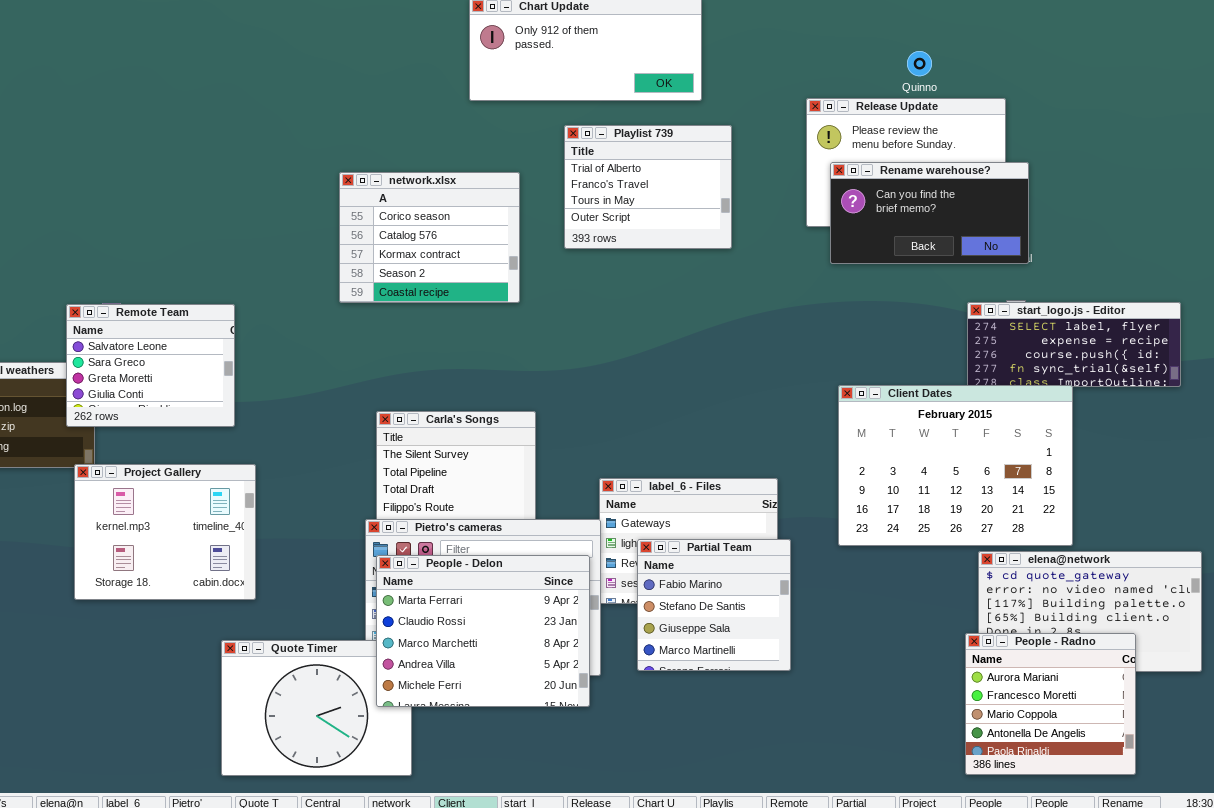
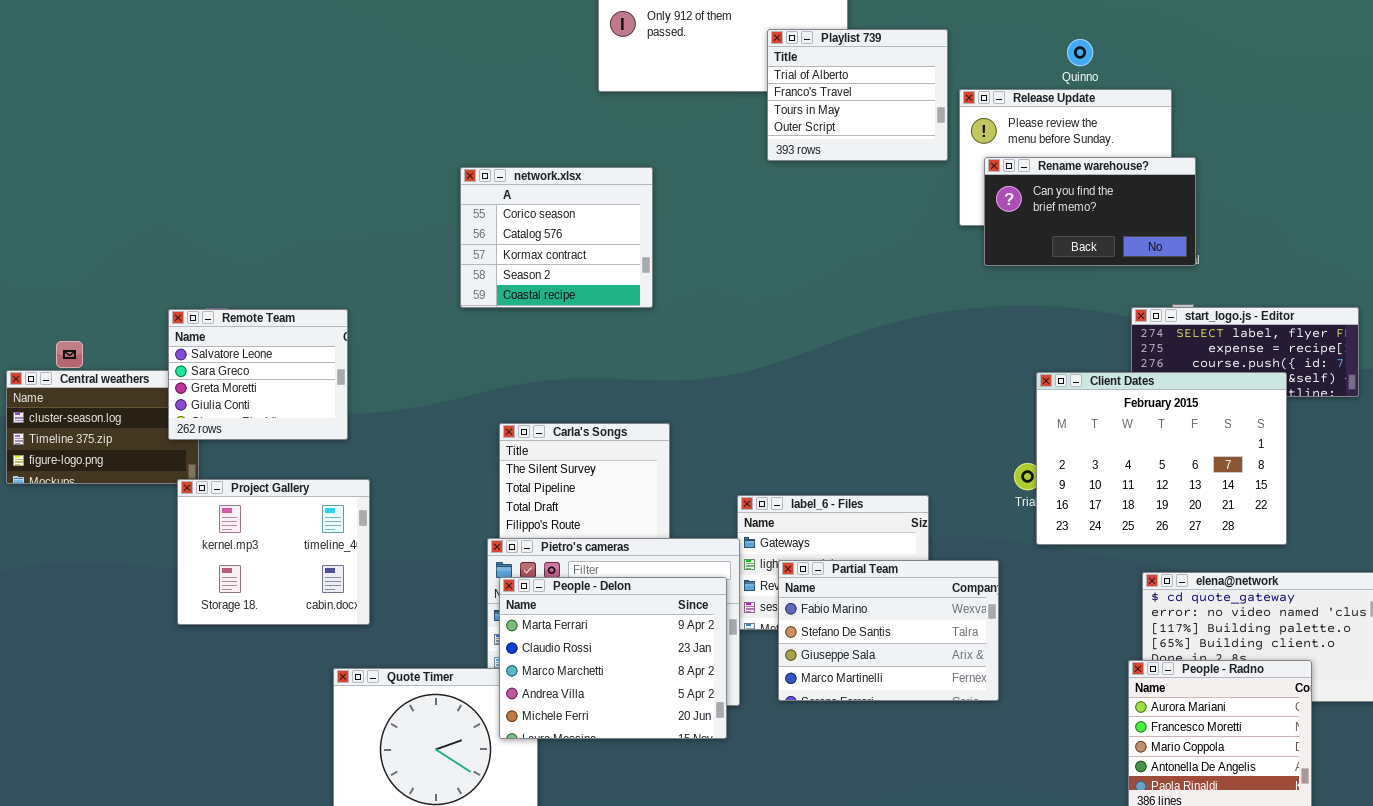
Playlist 739: [564,125,732,249] -> [767,29,948,161], moved
Client Dates: [838,385,1073,546] -> [1036,372,1287,545], moved
Partial Team: [637,539,791,671] -> [778,560,999,701], resized

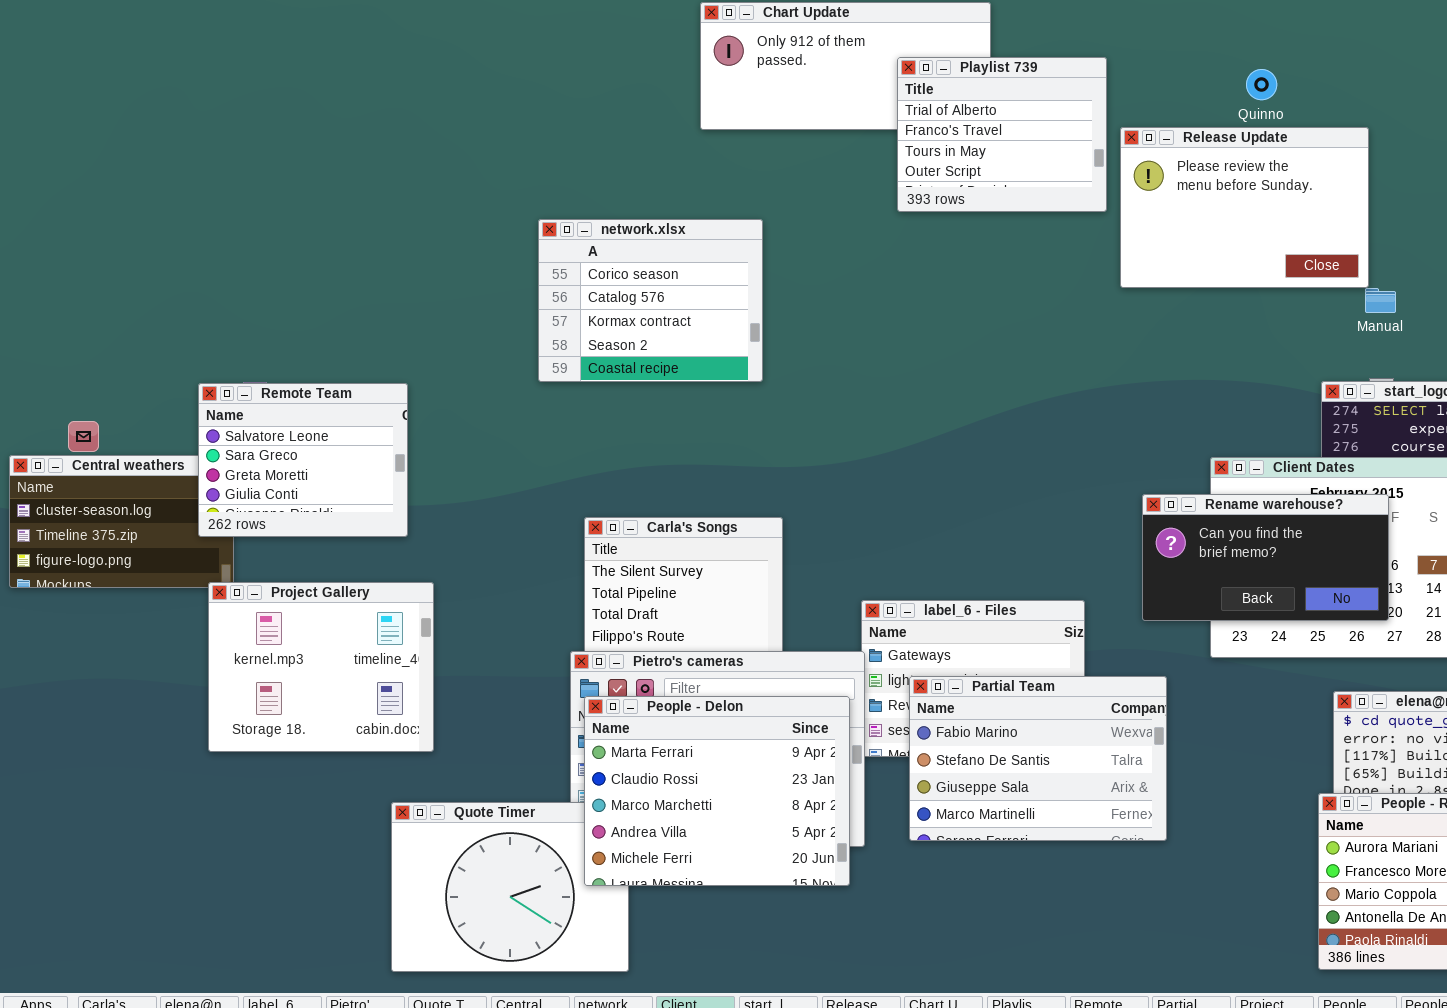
Rename warehouse?: [984,157,1196,266] -> [1142,494,1389,621], moved

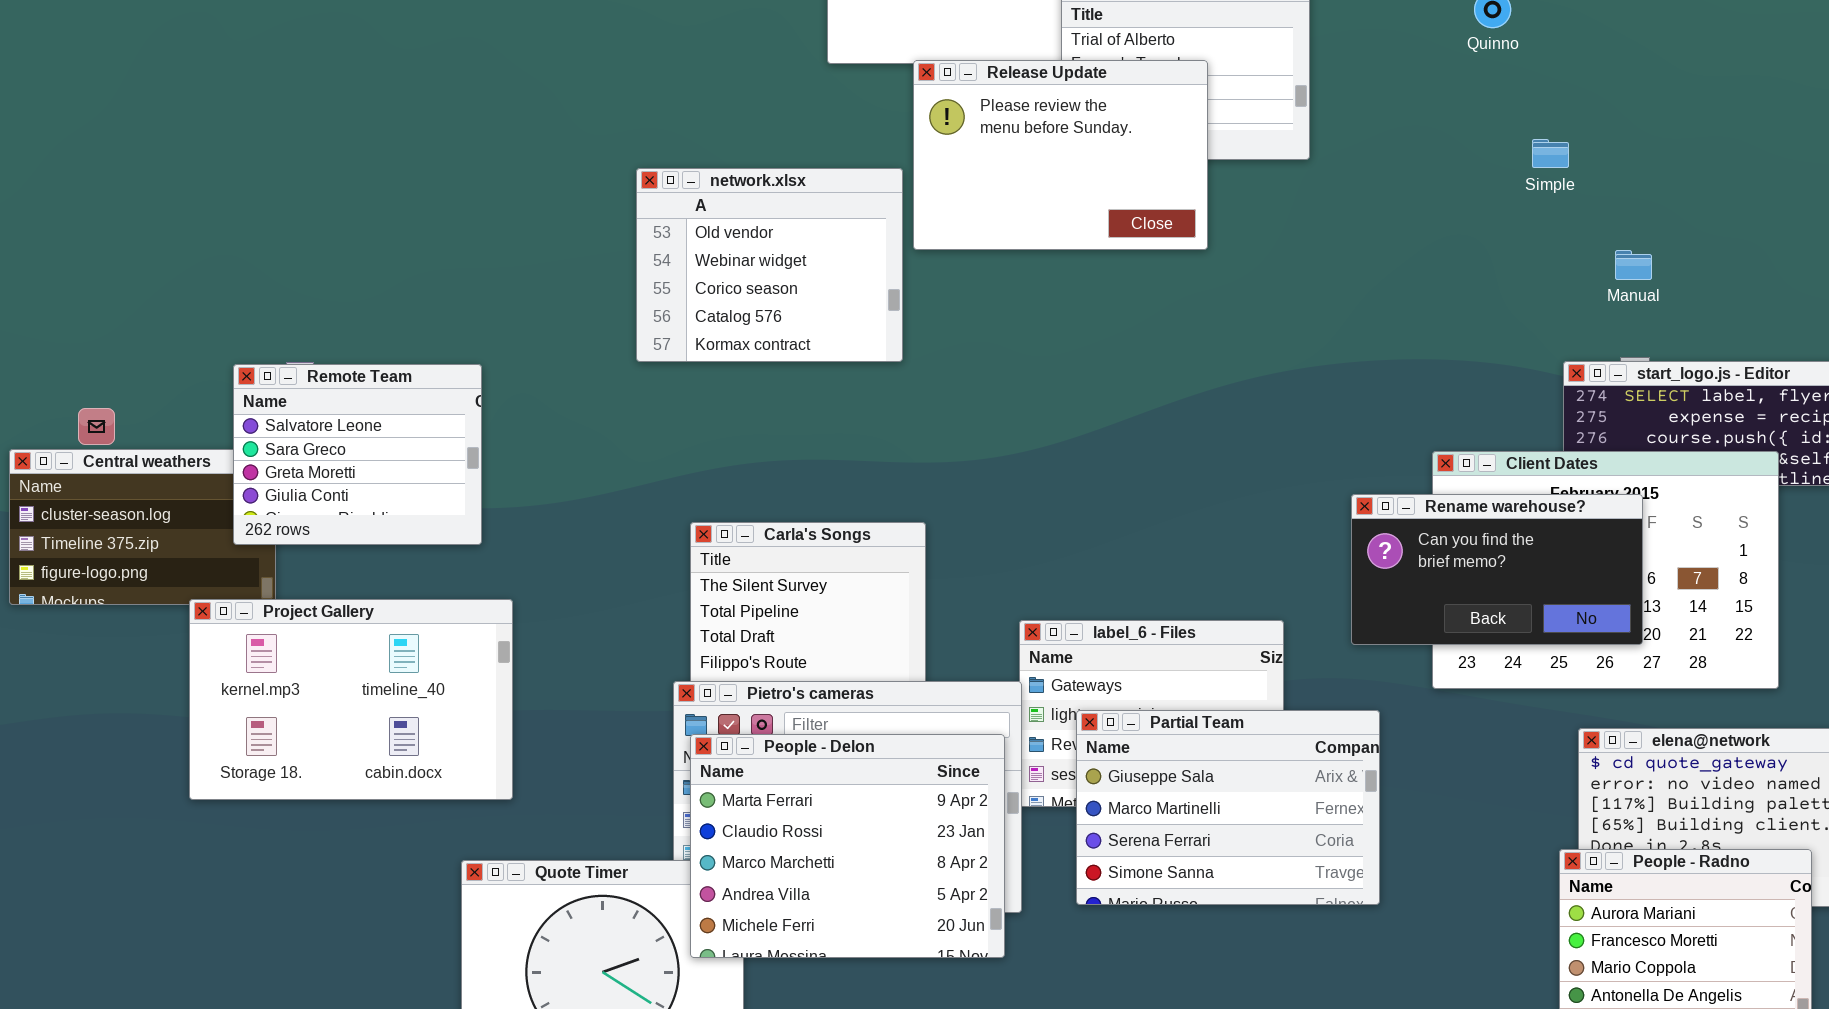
Release Update: [1120,127,1369,288] -> [913,60,1208,250], moved
network.xlsx: [538,219,763,382] -> [636,168,903,362], scrolled up 2 rows
Project Gallery: [208,582,434,752] -> [189,599,513,800], resized
Partial Team: [909,676,1167,841] -> [1076,710,1380,905], scrolled down 2 rows

